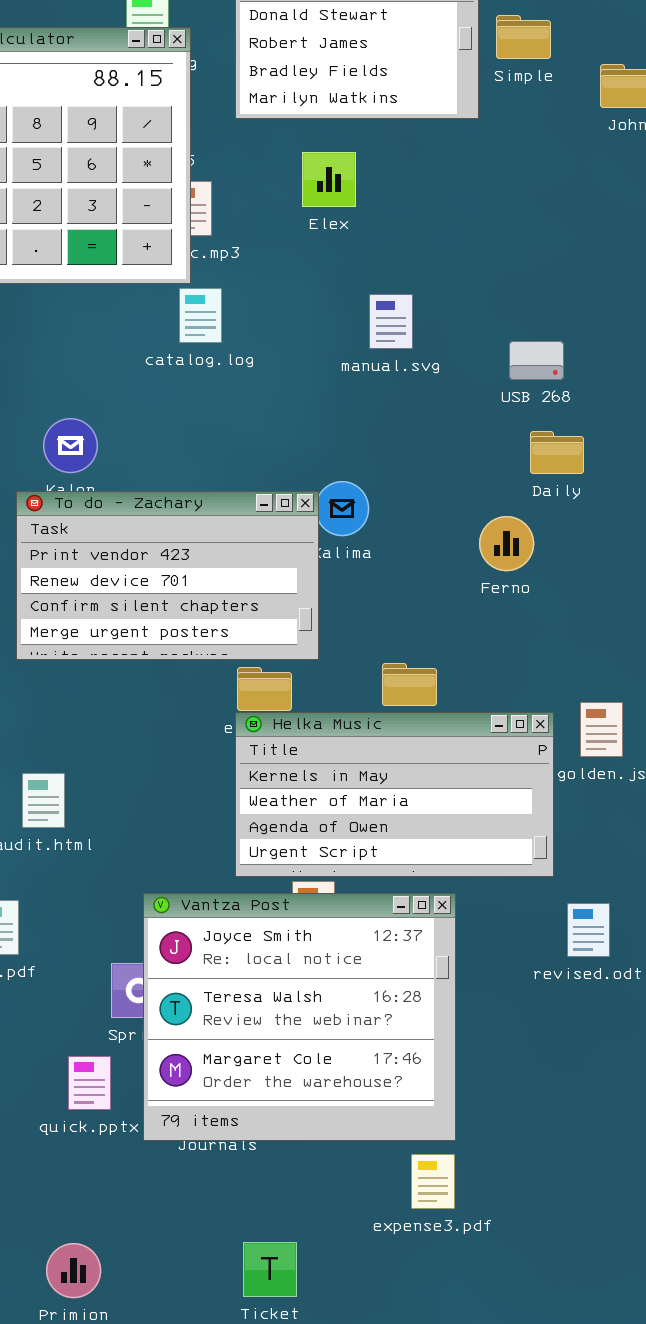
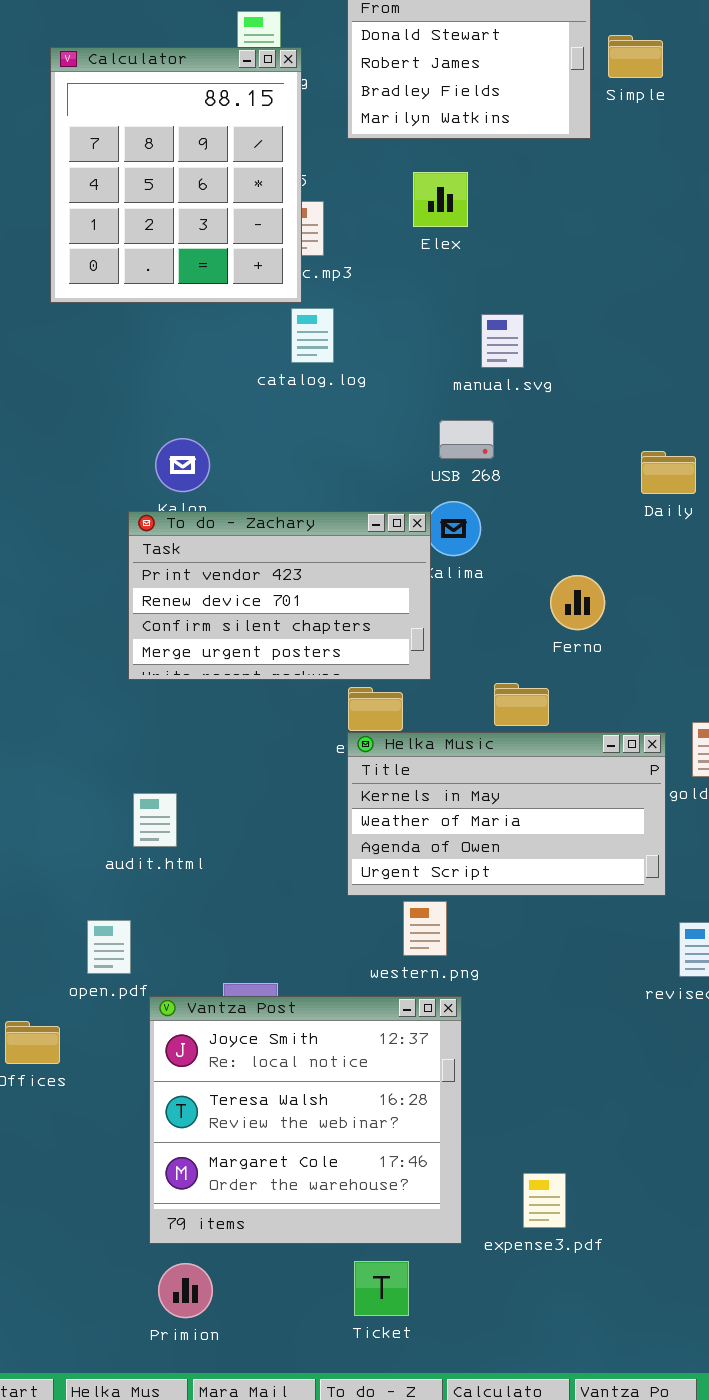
USB 268: [509,341,564,380] -> [439,420,494,459], moved
Ferno: [479,516,534,571] -> [550,575,605,630], moved
Vantza Post: [143,893,456,1141] -> [149,996,462,1244], moved

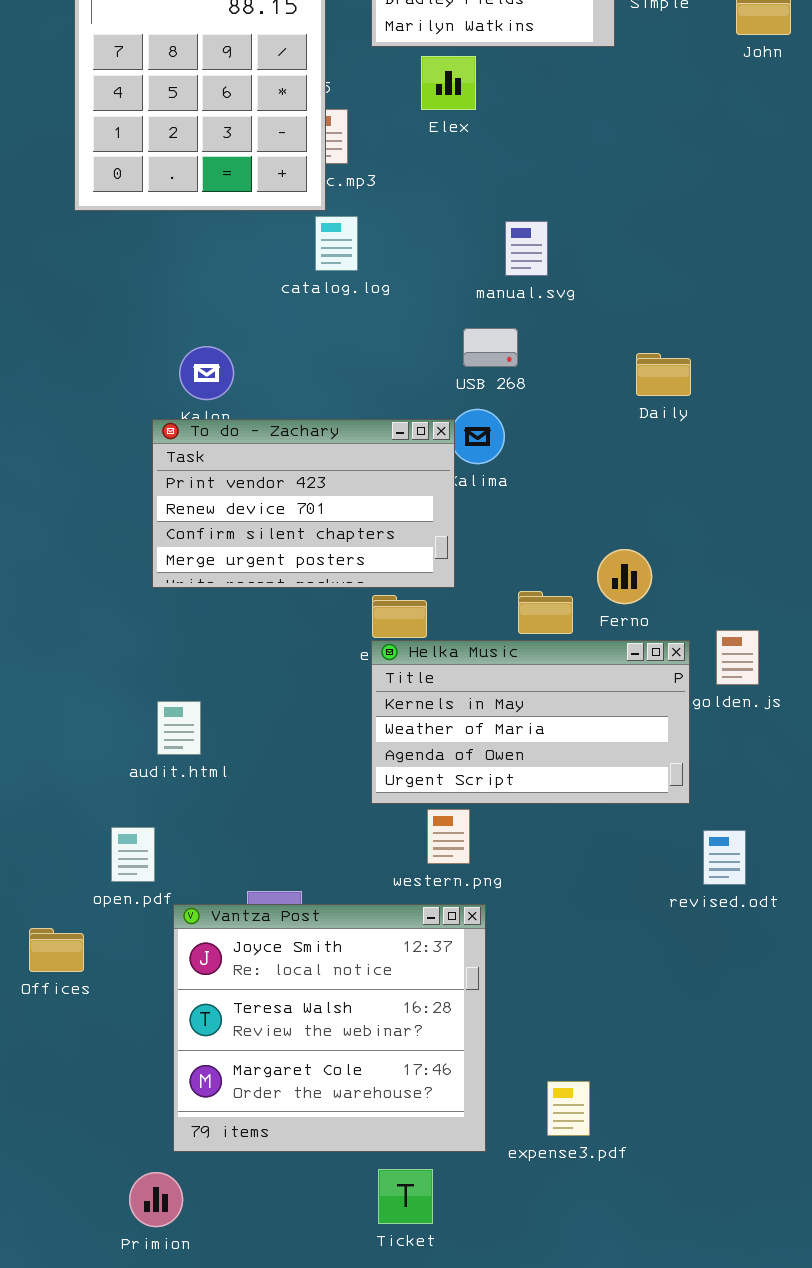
Elex: [413,172,468,227] -> [421,56,476,110], moved
Daily: [641,451,696,494] -> [636,353,691,396], moved
Ferno: [550,575,605,630] -> [597,549,652,604], moved
Primion: [158,1263,213,1318] -> [129,1172,183,1227], moved

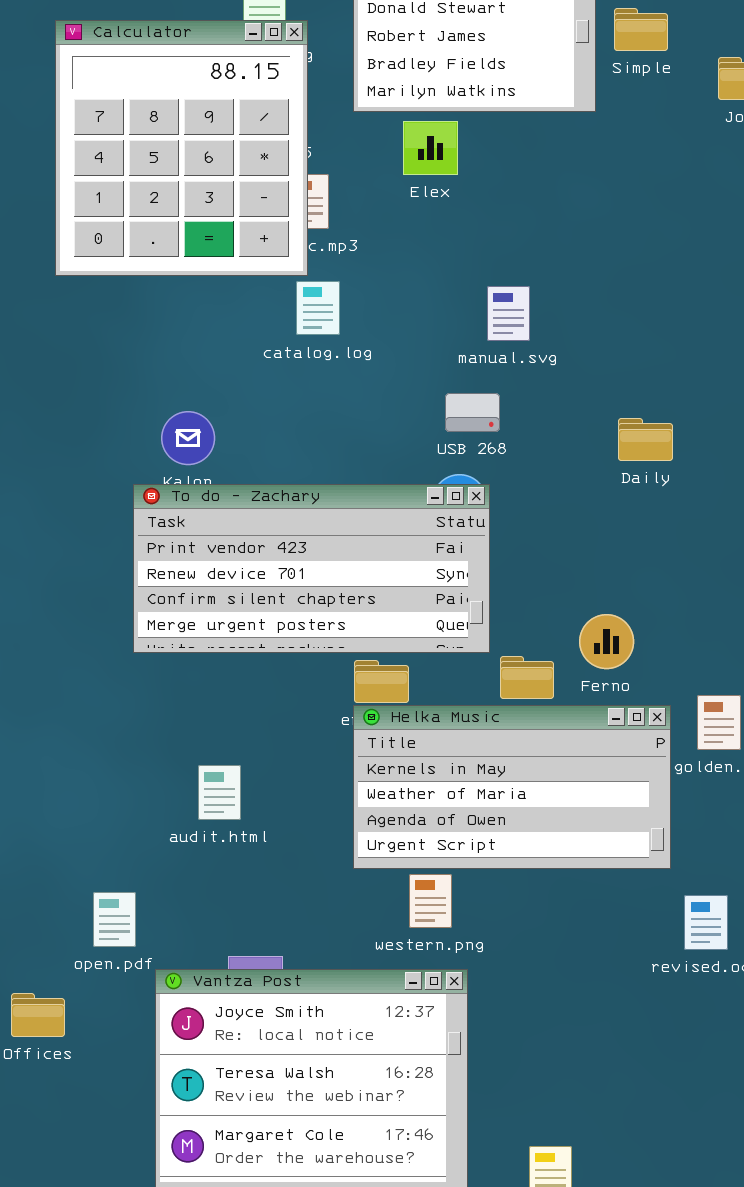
To do - Zachary: [152,419,455,588] -> [133,484,490,653], resized
audit.html: [157,701,201,755] -> [198,765,241,820], moved

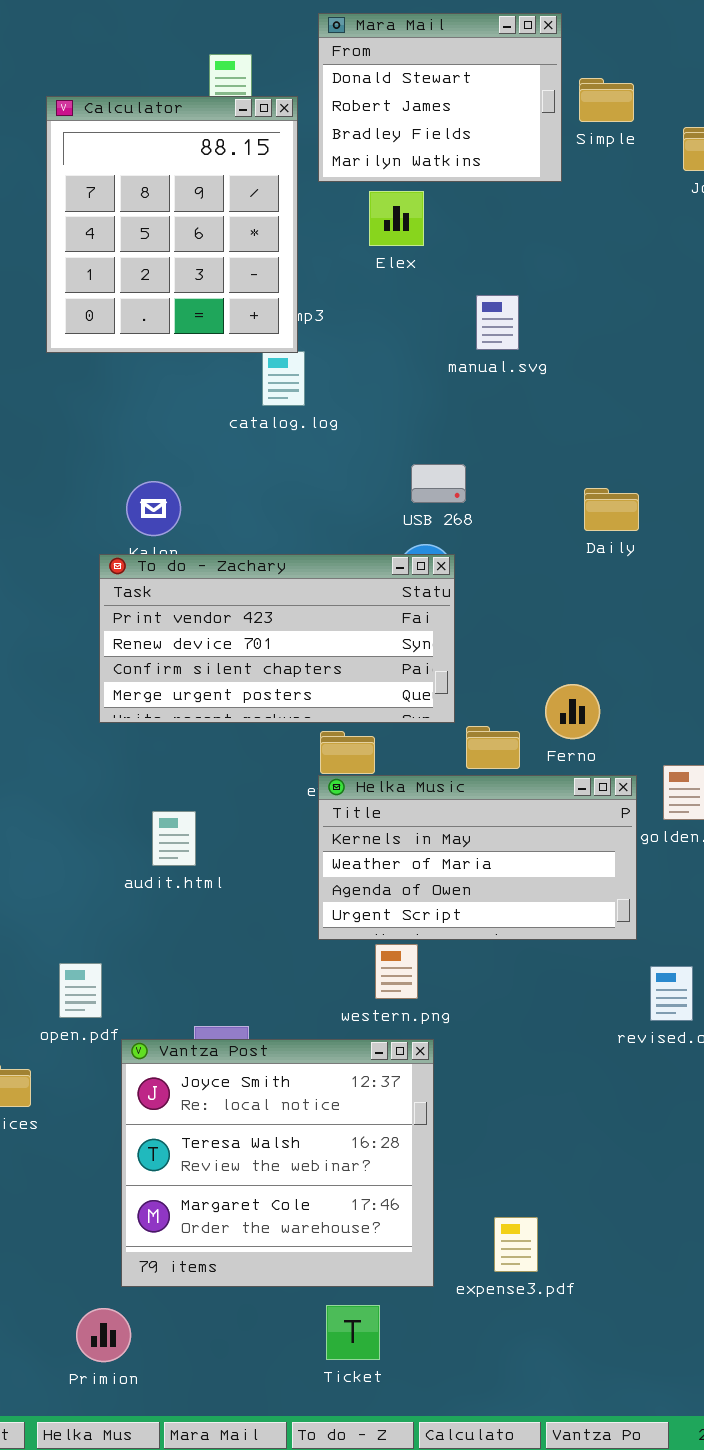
Calculator: [55,20,308,276] -> [46,96,298,353], moved
manual.svg: [487,286,530,341] -> [476,295,519,350], moved
audit.html: [198,765,241,820] -> [152,811,196,866], moved

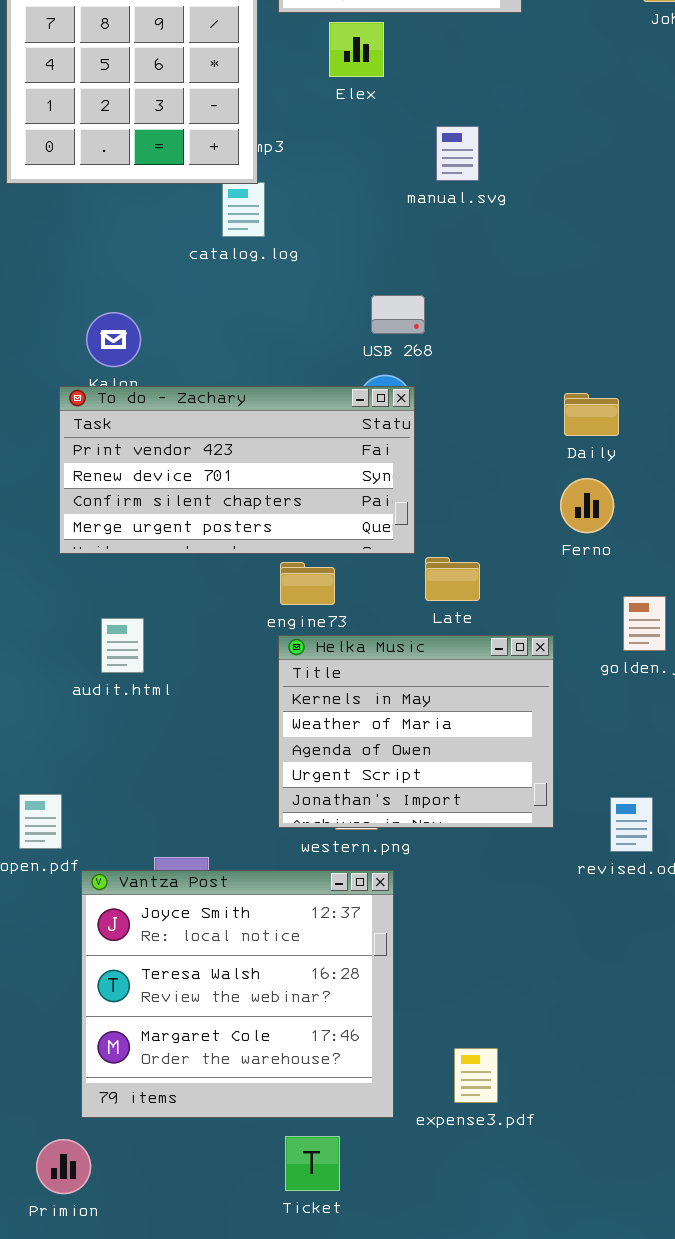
Daily: [584,488,639,531] -> [564,393,619,436], moved
Ferno: [545,684,600,739] -> [560,478,614,533], moved
Helka Music: [318,775,637,940] -> [278,635,554,828], moved, resized
audit.html: [152,811,196,866] -> [101,618,144,673], moved

